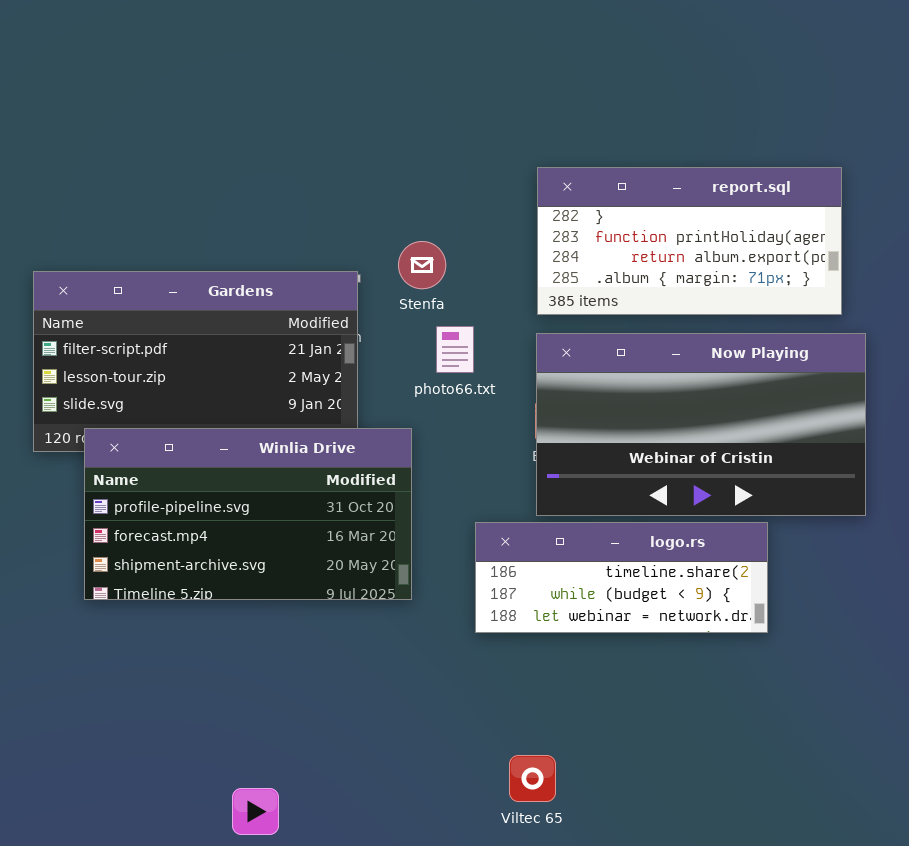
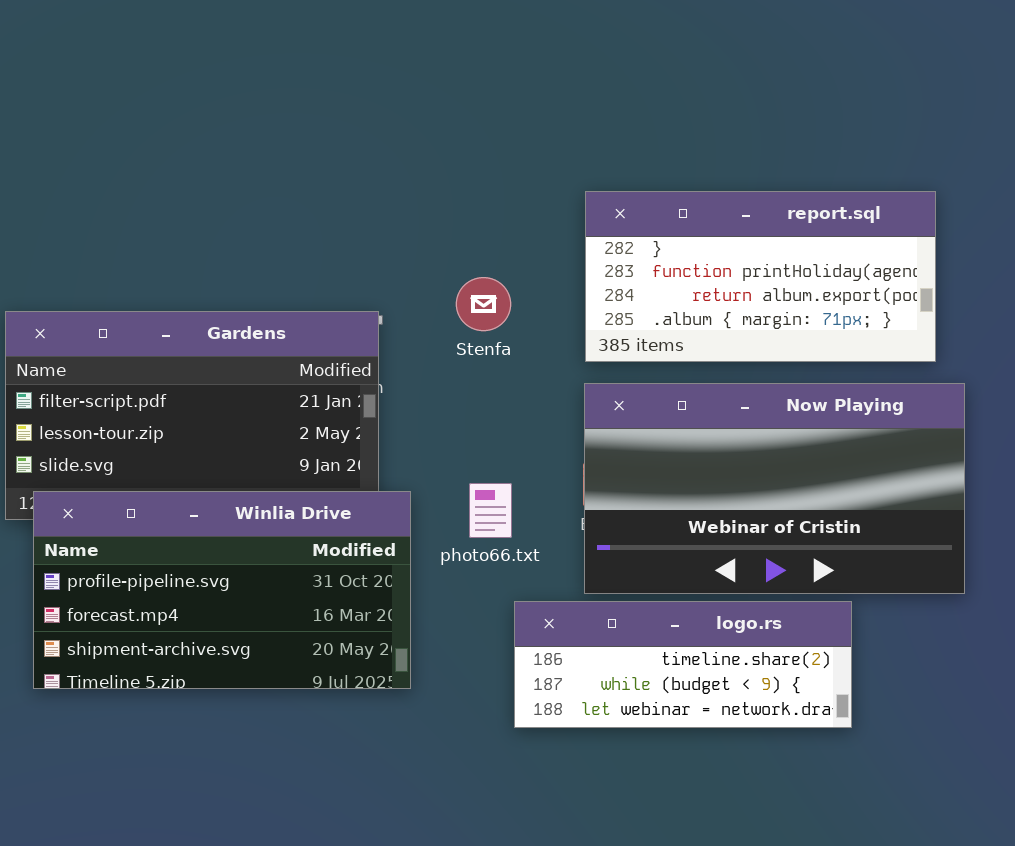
Stenfa: [398,241,446,289] -> [456,277,511,331], moved
photo66.txt: [436,326,474,373] -> [469,483,512,538], moved
Winlia Drive: [84,428,412,600] -> [33,491,411,689], moved

